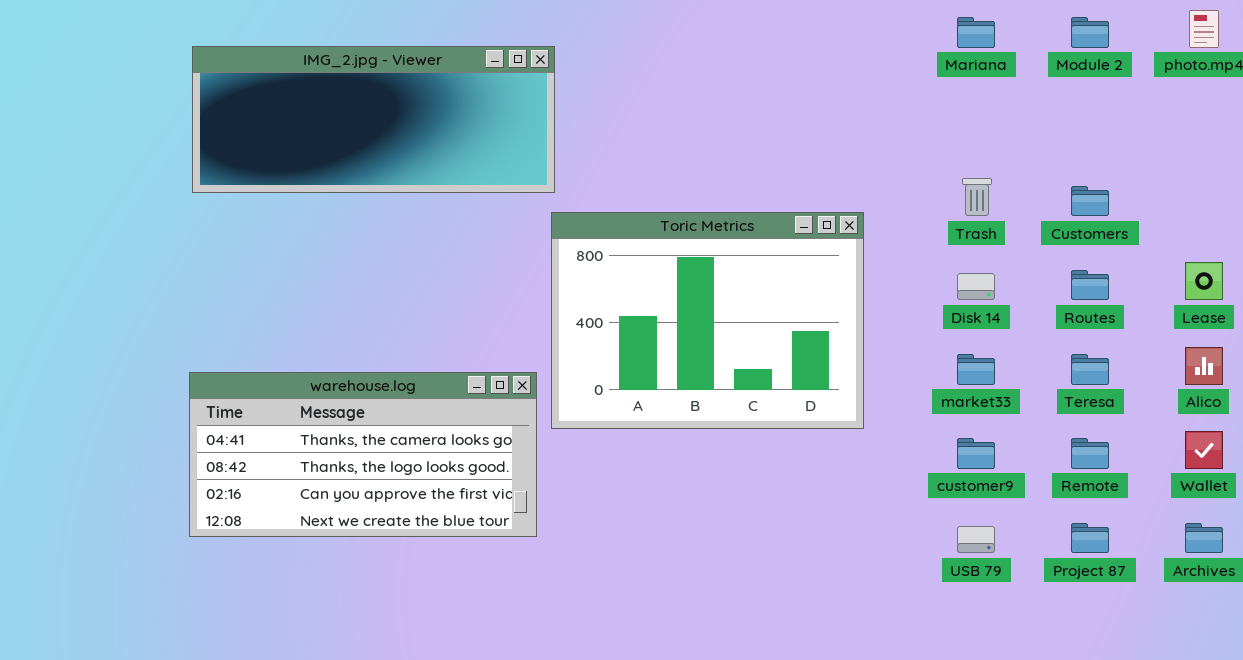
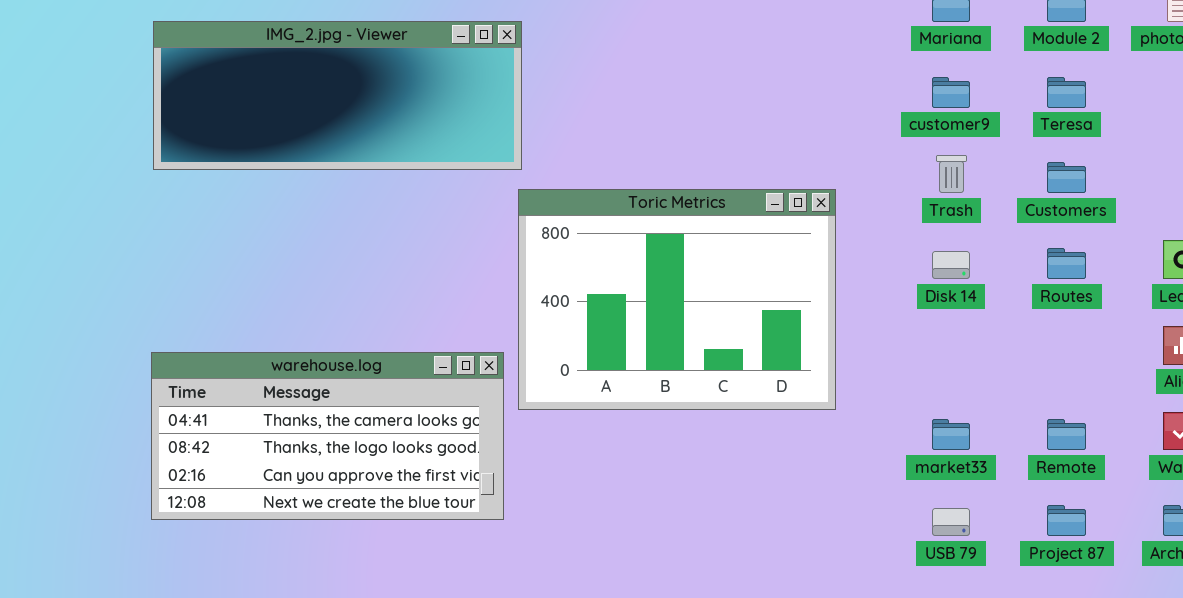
market33: [957,354,995,385] -> [932,419,970,450], moved
Teresa: [1071,354,1109,385] -> [1047,77,1086,108], moved
customer9: [957,438,995,469] -> [932,77,970,108], moved

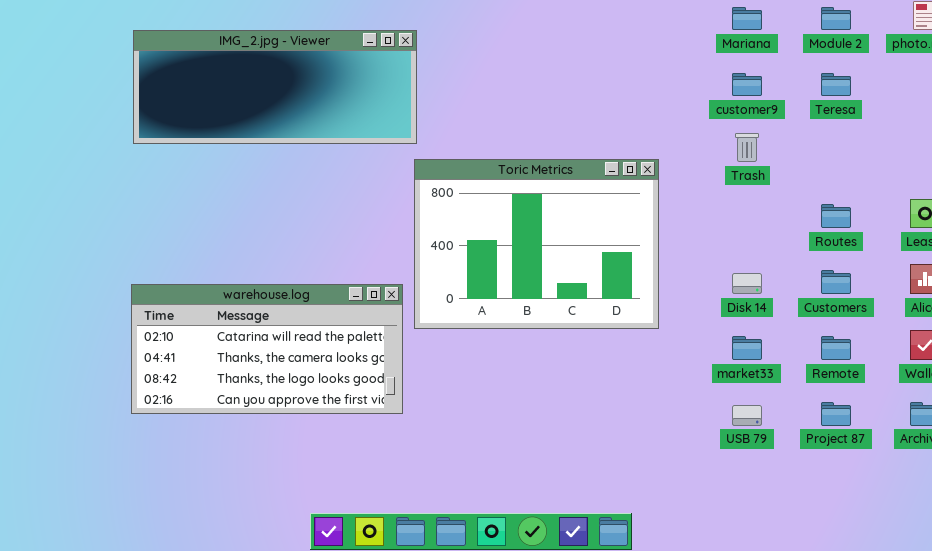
Customers: [1047,162,1086,193] -> [821,270,851,294], moved
Disk 14: [932,251,970,279] -> [732,273,762,294], moved
warehouse.log: [151,352,504,520] -> [131,284,403,414], scrolled up 1 row

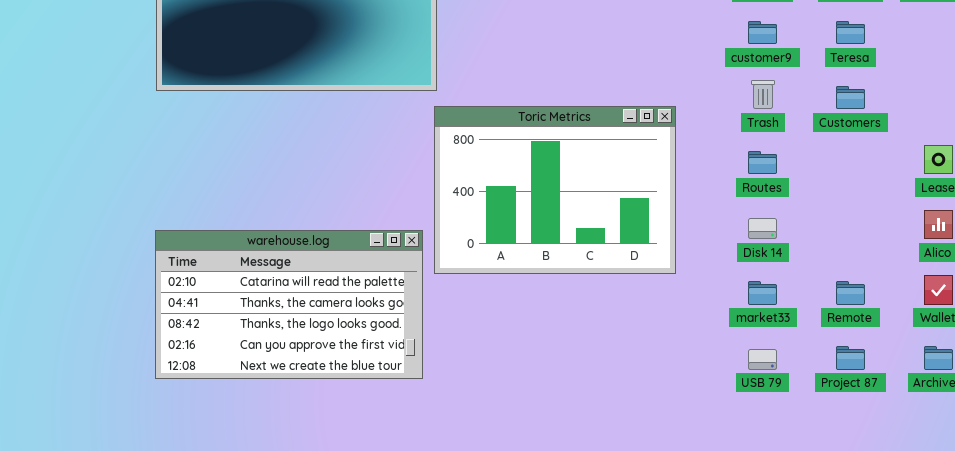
Routes: [821,204,851,228] -> [748,151,777,174], moved
Customers: [821,270,851,294] -> [836,86,865,109], moved
warehouse.log: [131,284,403,414] -> [155,230,423,379], resized

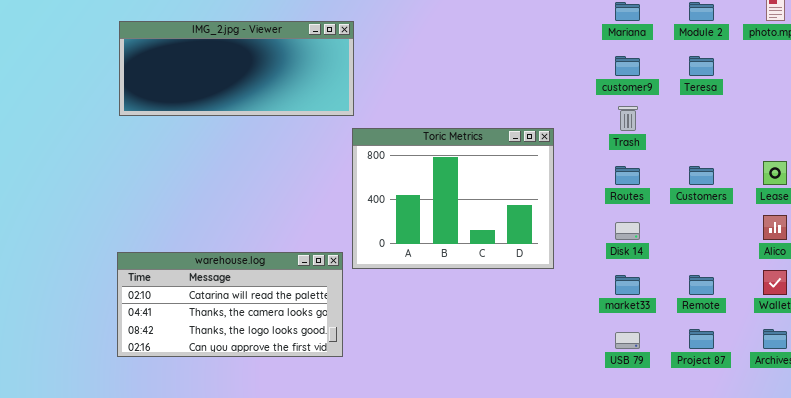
Customers: [836,86,865,109] -> [689,166,714,185], moved
warehouse.log: [155,230,423,379] -> [117,252,343,357], resized

